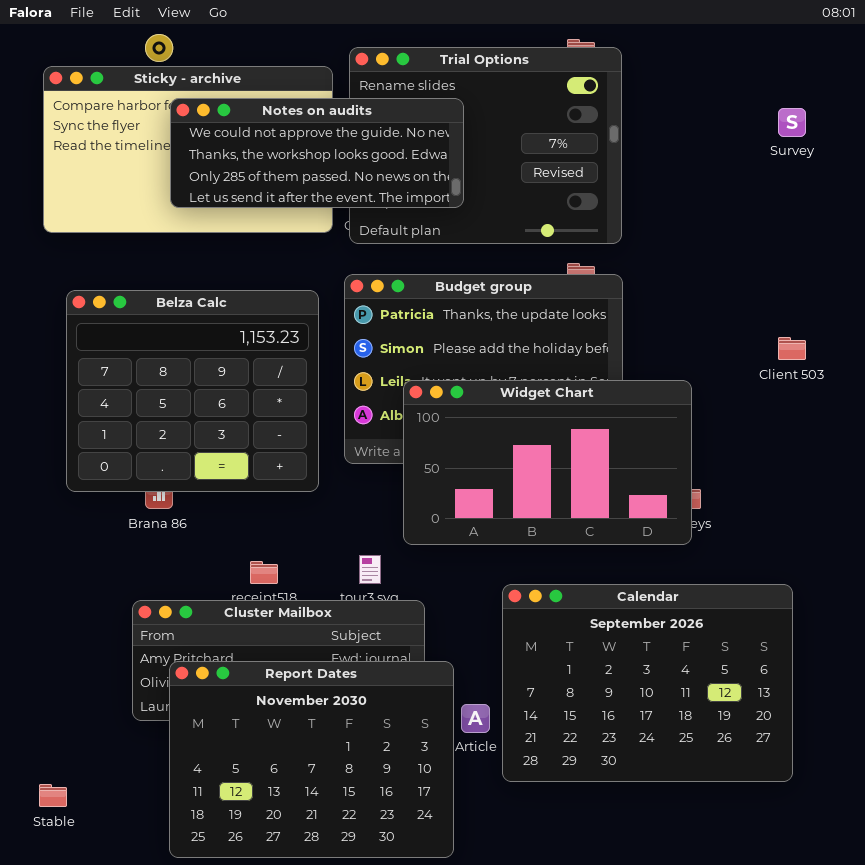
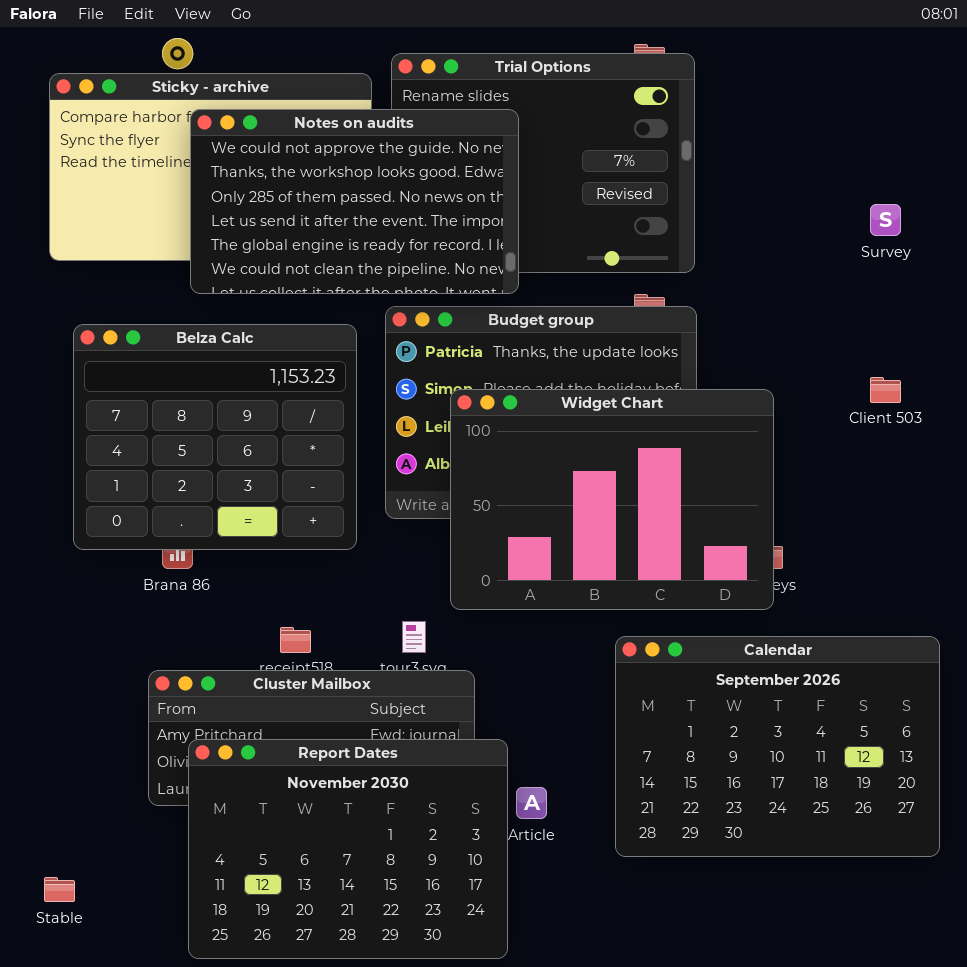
Notes on audits: [170,98,464,208] -> [190,109,519,294], resized
Survey: [778,108,806,137] -> [870,204,901,236], moved
Widget Chart: [403,380,692,545] -> [450,389,774,610], resized
Calendar: [502,584,793,782] -> [615,636,940,857], moved

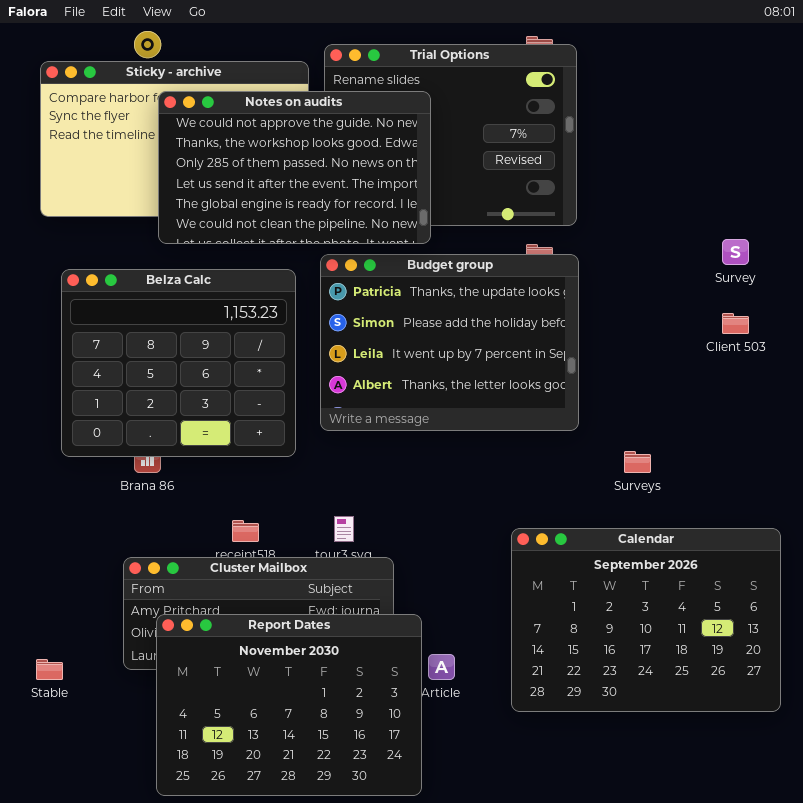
Survey: [870,204,901,236] -> [722,239,749,265], moved
Widget Chart: [450,389,774,610] -> none, closed
Stable: [44,877,75,902] -> [36,659,63,680], moved

